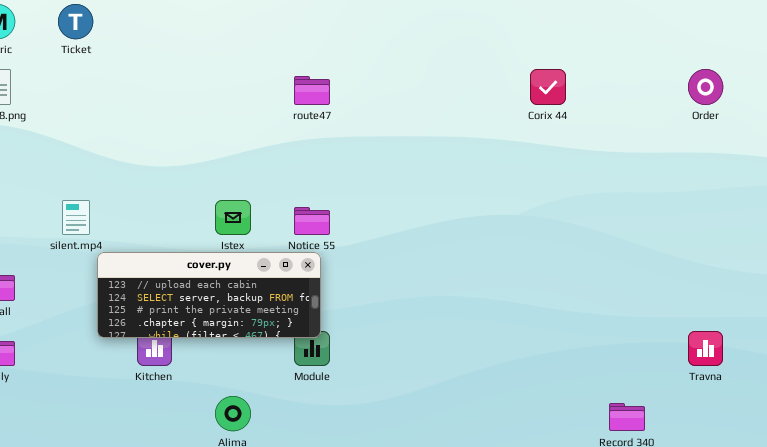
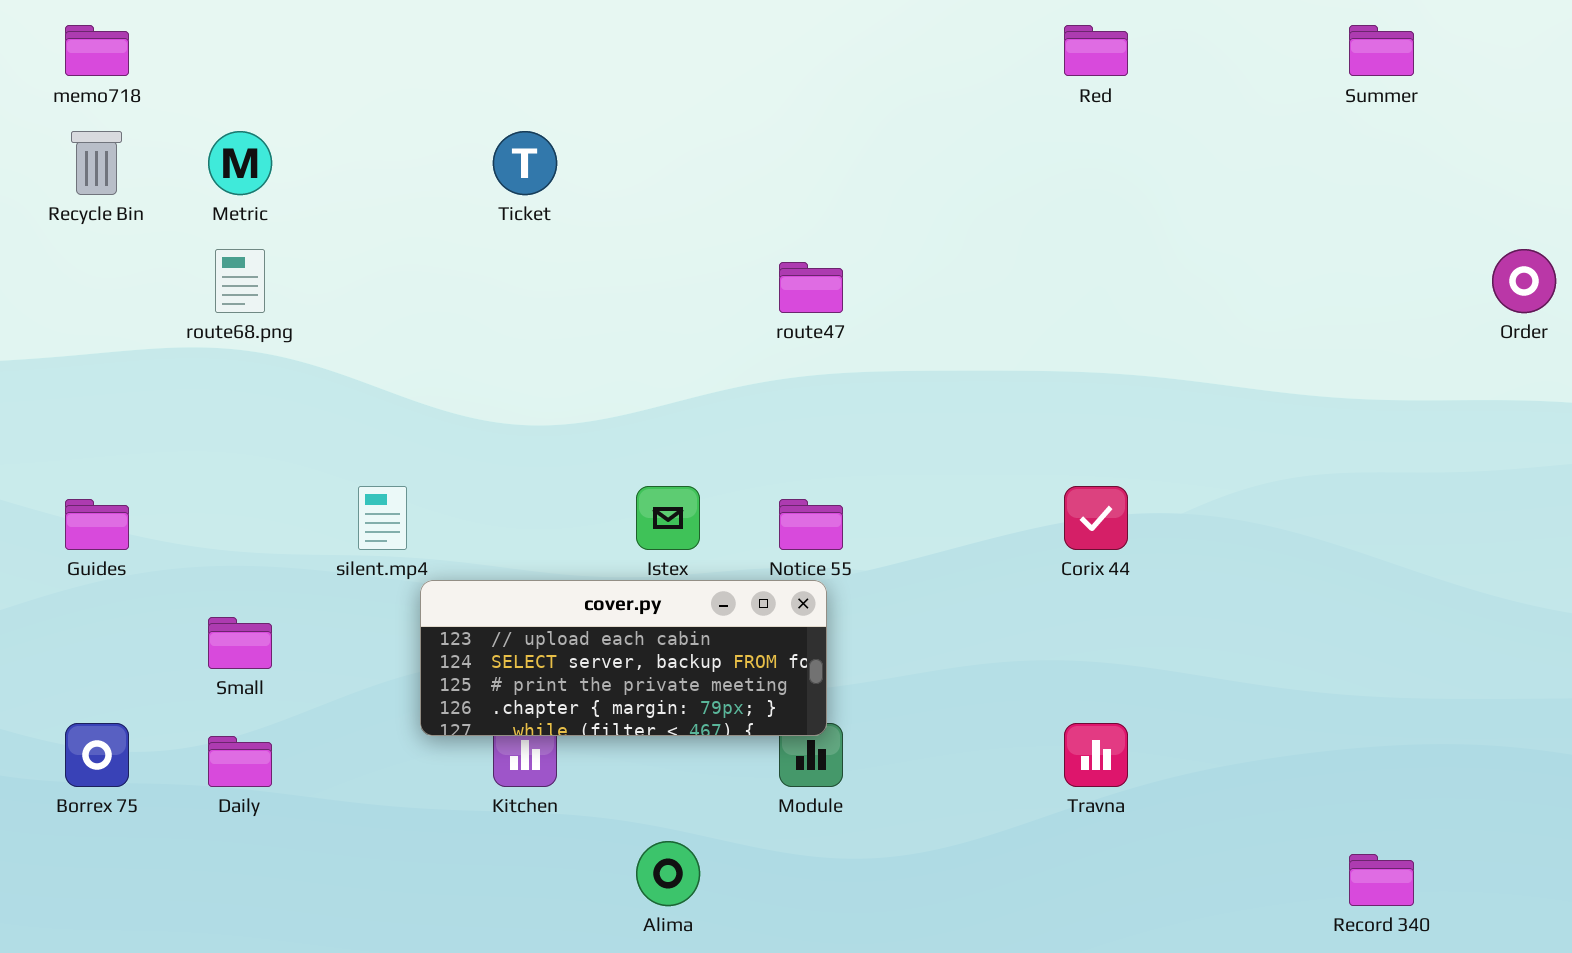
Ticket: [58,4,93,39] -> [493,131,557,195], moved
Corix 44: [530,69,566,105] -> [1064,486,1128,550], moved
Travna: [688,331,723,366] -> [1064,723,1128,787], moved

